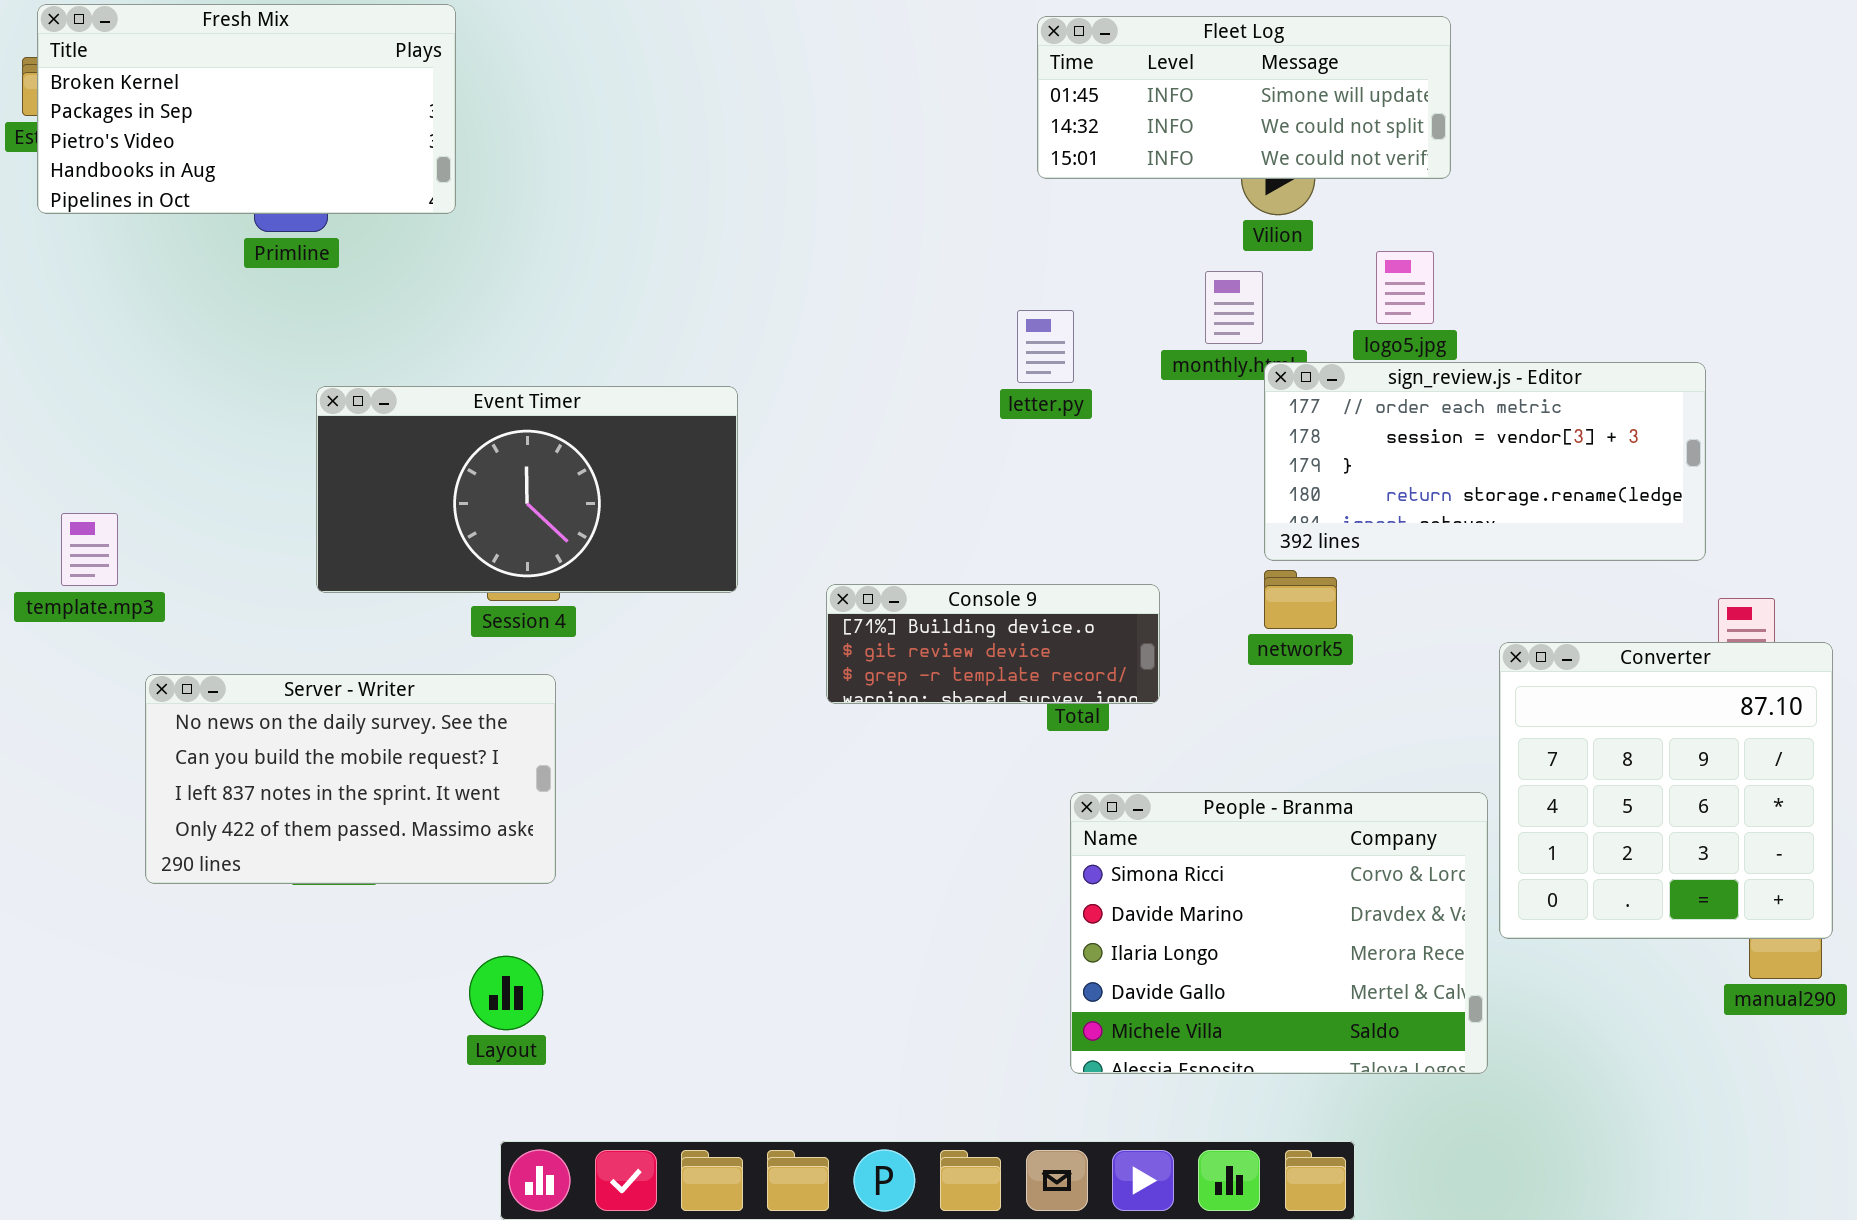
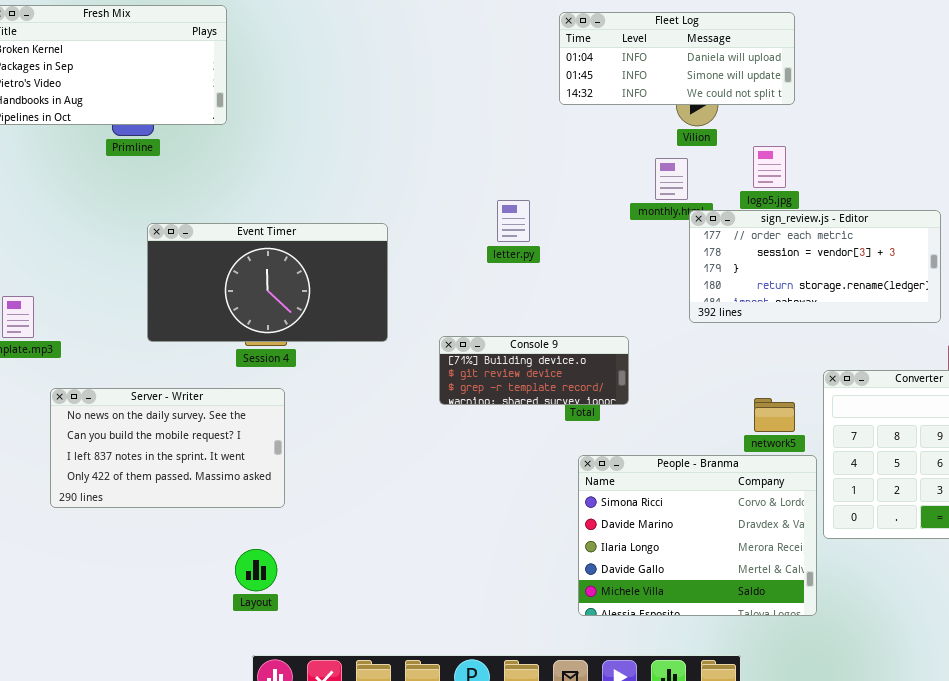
Fleet Log: [1037,16,1451,179] -> [559,12,795,105], scrolled up 1 row
letter.py: [1017,310,1074,383] -> [497,200,530,242], moved
network5: [1264,570,1337,629] -> [754,398,795,432], moved

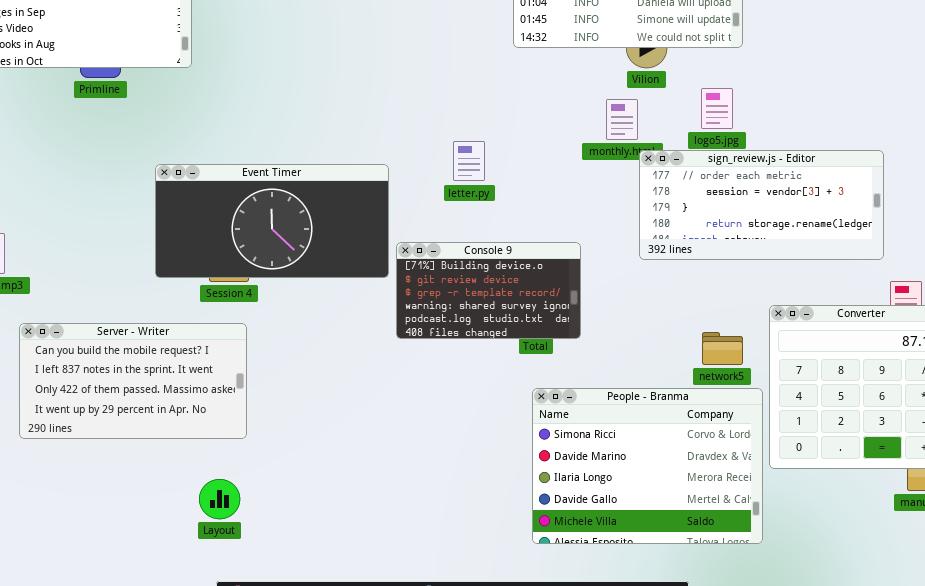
Event Timer: [147,223,388,342] -> [155,164,389,278], moved
Console 9: [439,336,629,405] -> [396,242,581,339], resized
Server - Writer: [50,388,285,508] -> [19,323,247,439], scrolled down 1 row

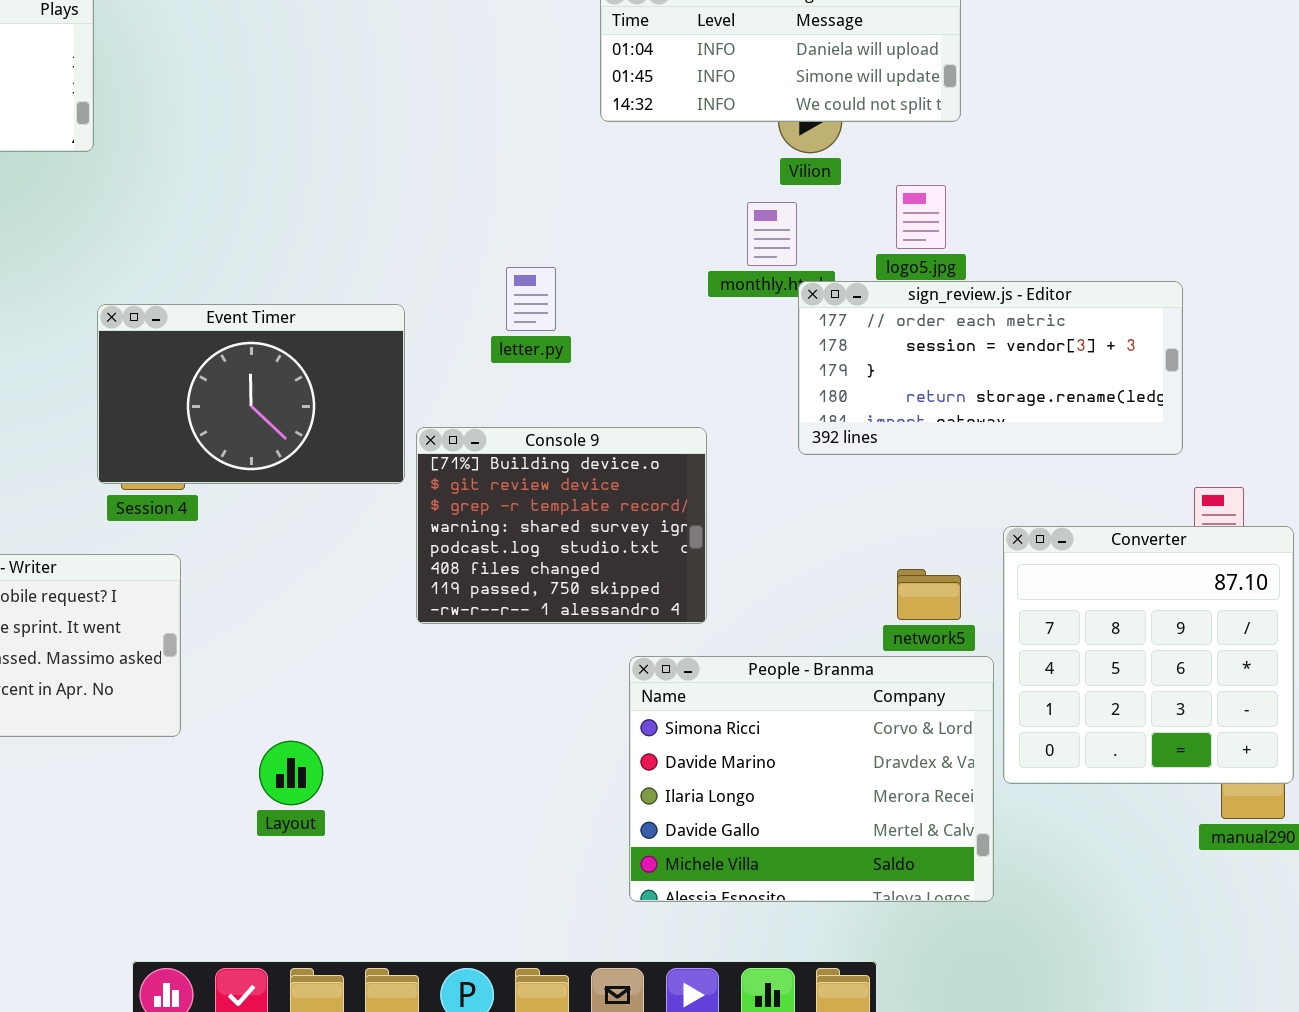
Event Timer: [155,164,389,278] -> [97,304,405,484], resized
Console 9: [396,242,581,339] -> [416,427,707,624], resized
Layout: [199,479,240,519] -> [259,741,323,805], moved

